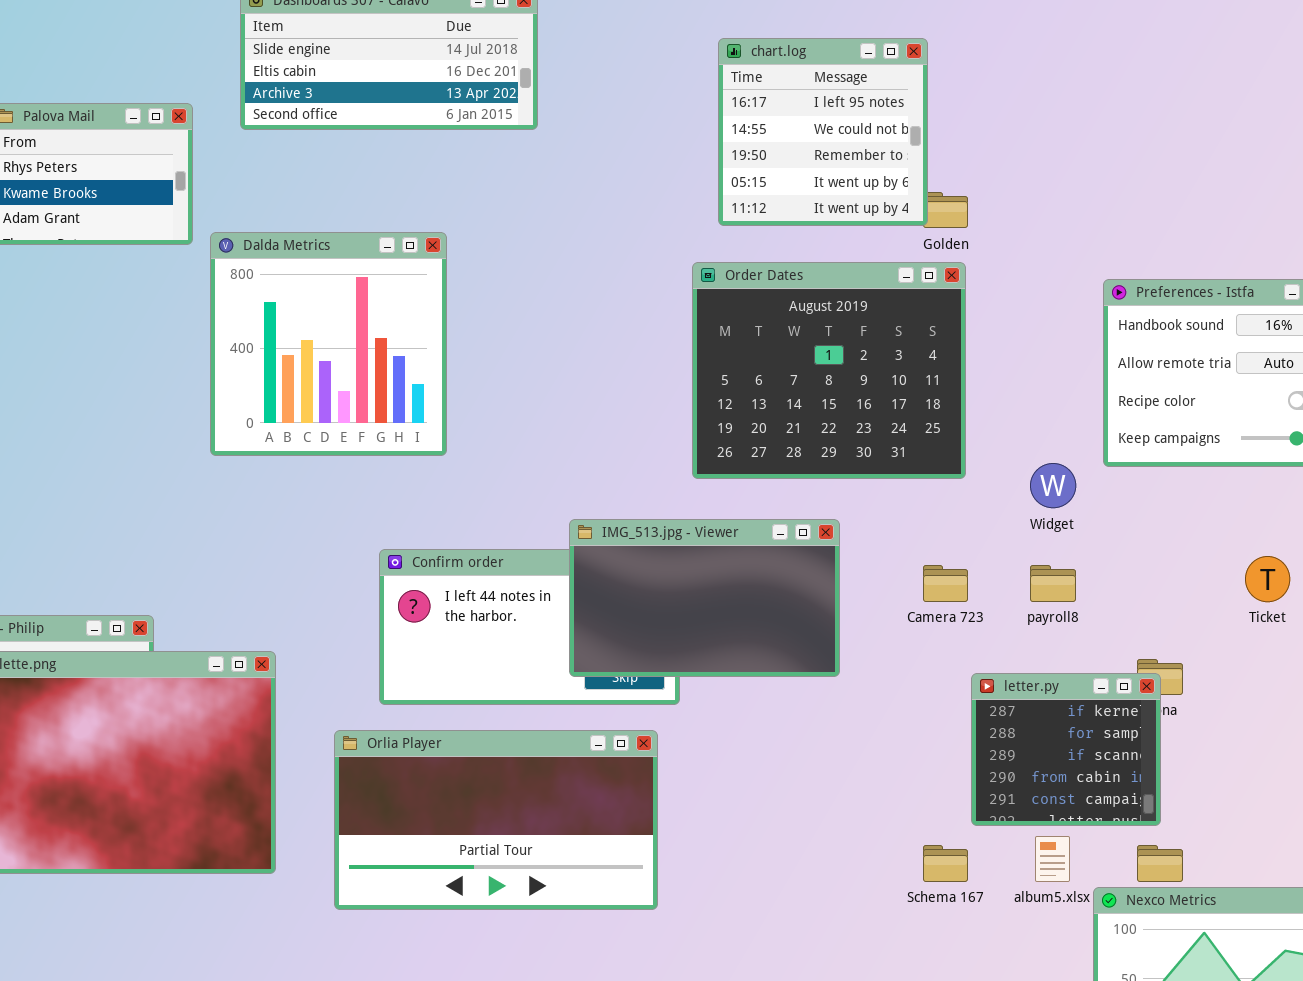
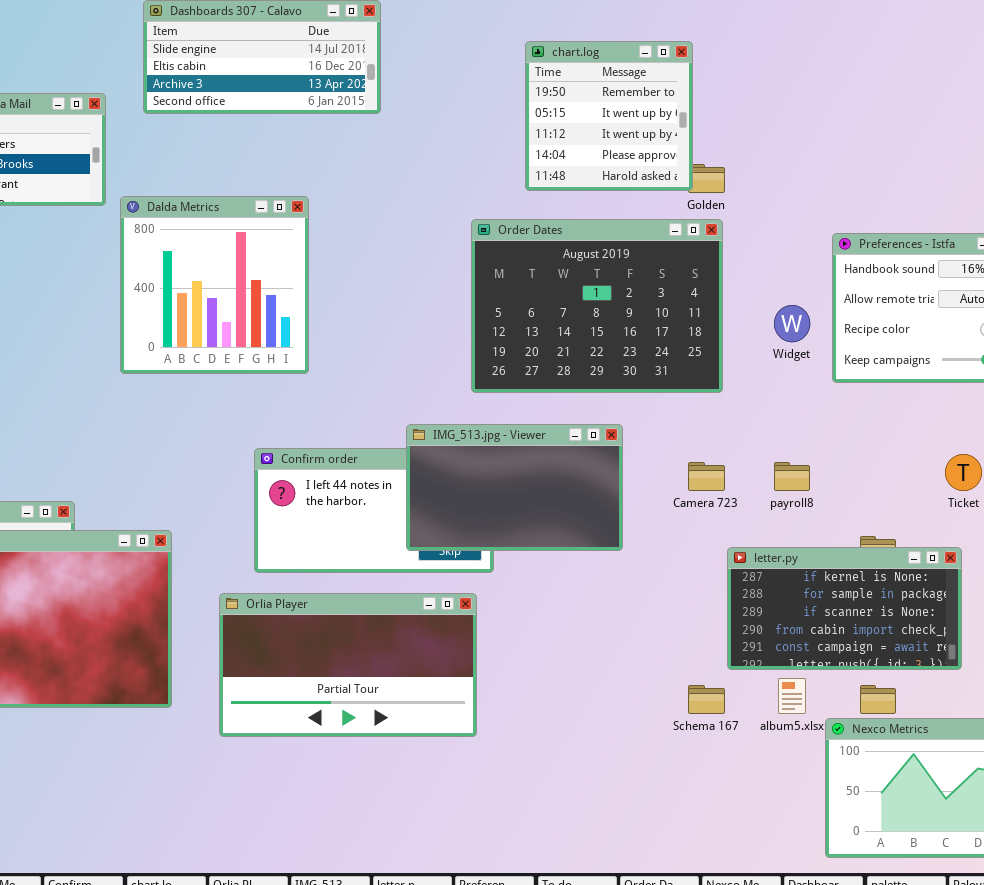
chart.log: [718,38,928,226] -> [525,41,693,191], scrolled down 2 rows
Order Dates: [692,262,966,479] -> [471,219,723,393], resized
Widget: [1030,463,1076,508] -> [774,305,810,342], moved
letter.py: [971,673,1161,826] -> [727,547,962,670], resized

